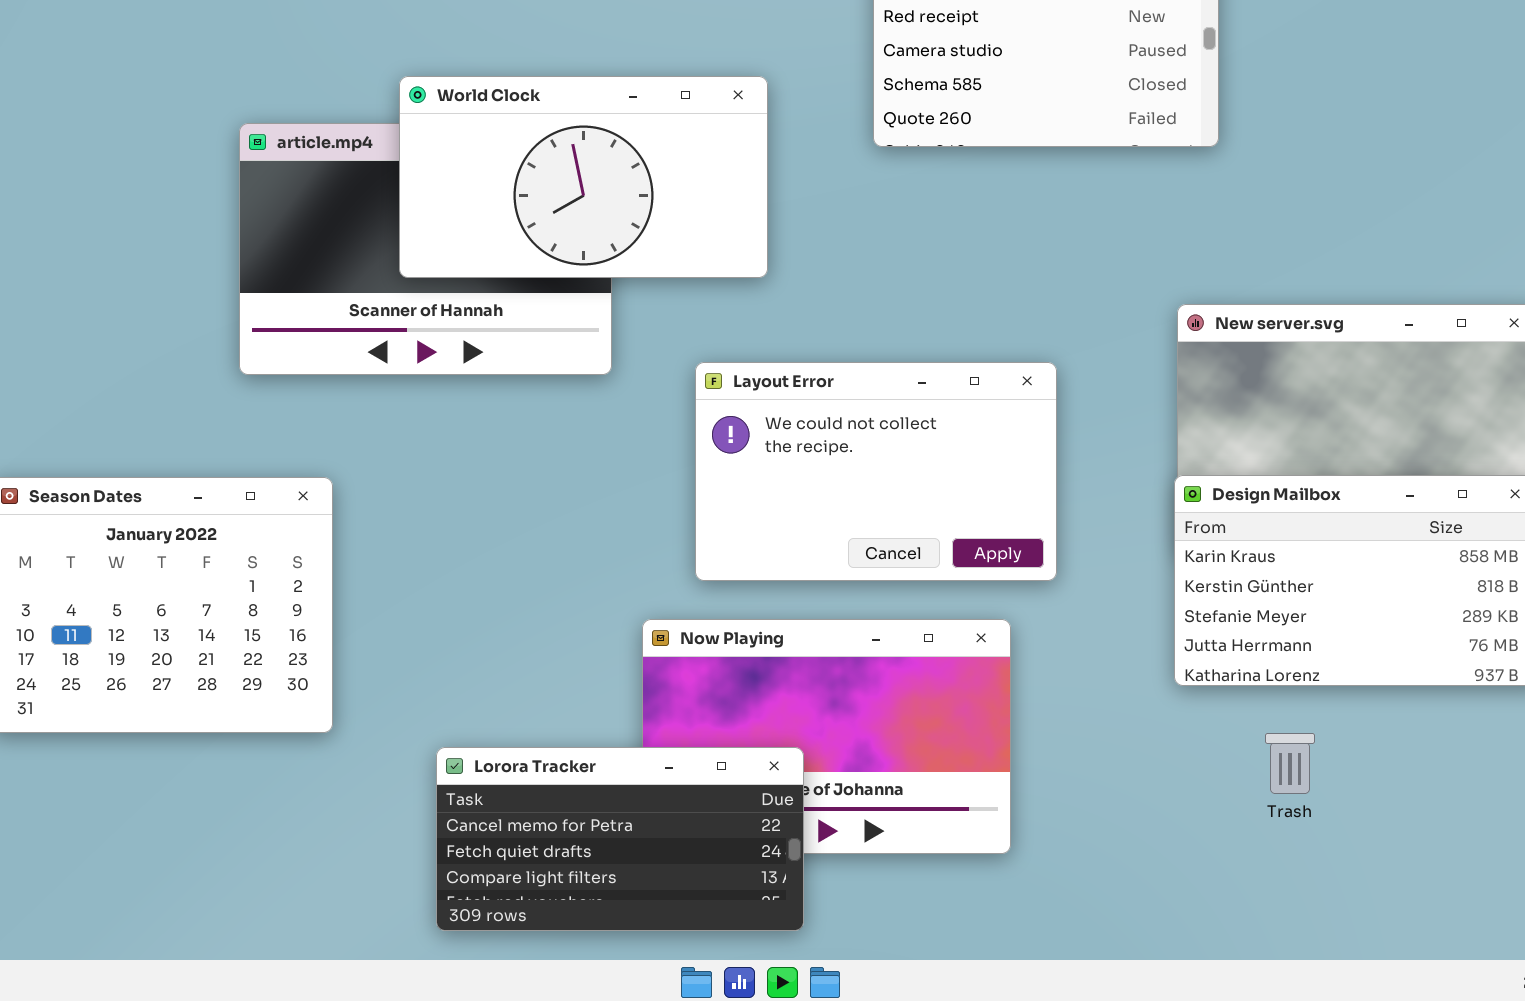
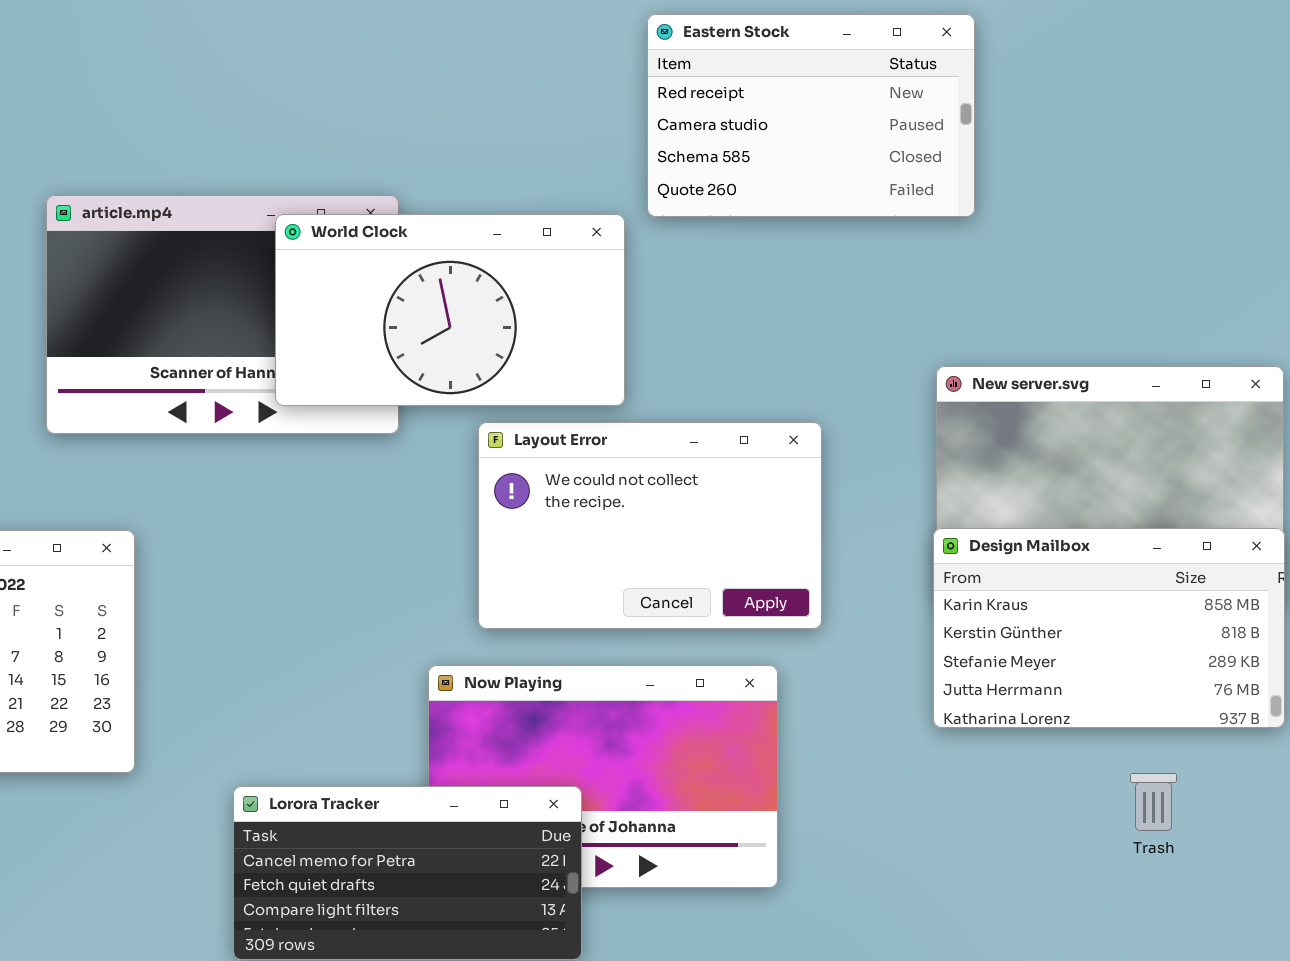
World Clock: [399,76,768,278] -> [275,214,625,406], moved
Trash: [1265,733,1315,794] -> [1130,773,1177,831], moved

